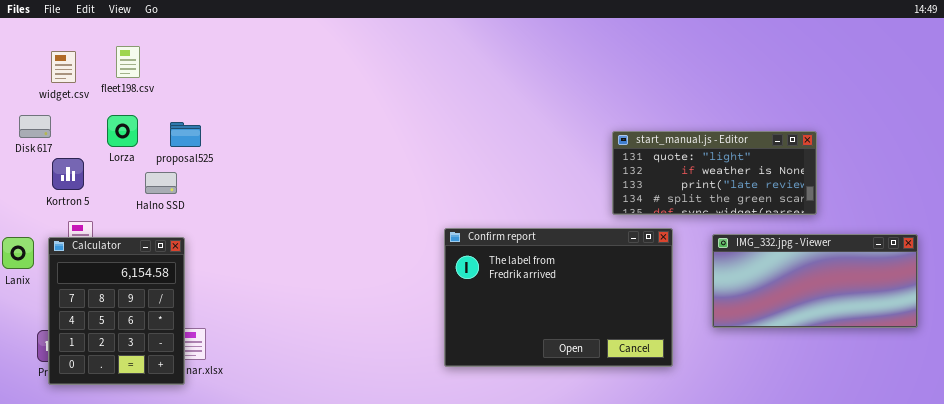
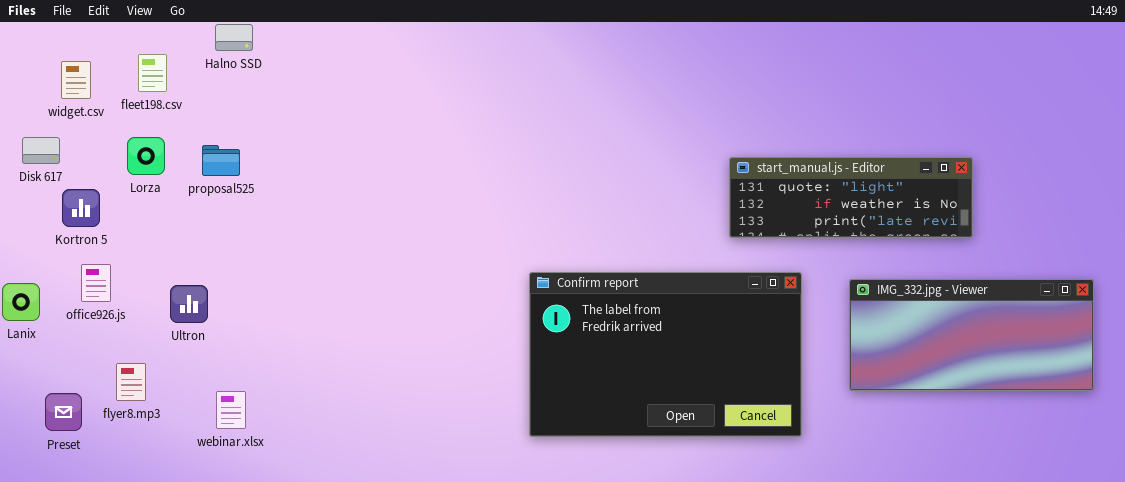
start_manual.js - Editor: [612,131,817,215] -> [729,157,973,238], resized
Halno SSD: [145,172,177,194] -> [215,24,253,51], moved
Calculator: [48,237,185,385] -> none, closed

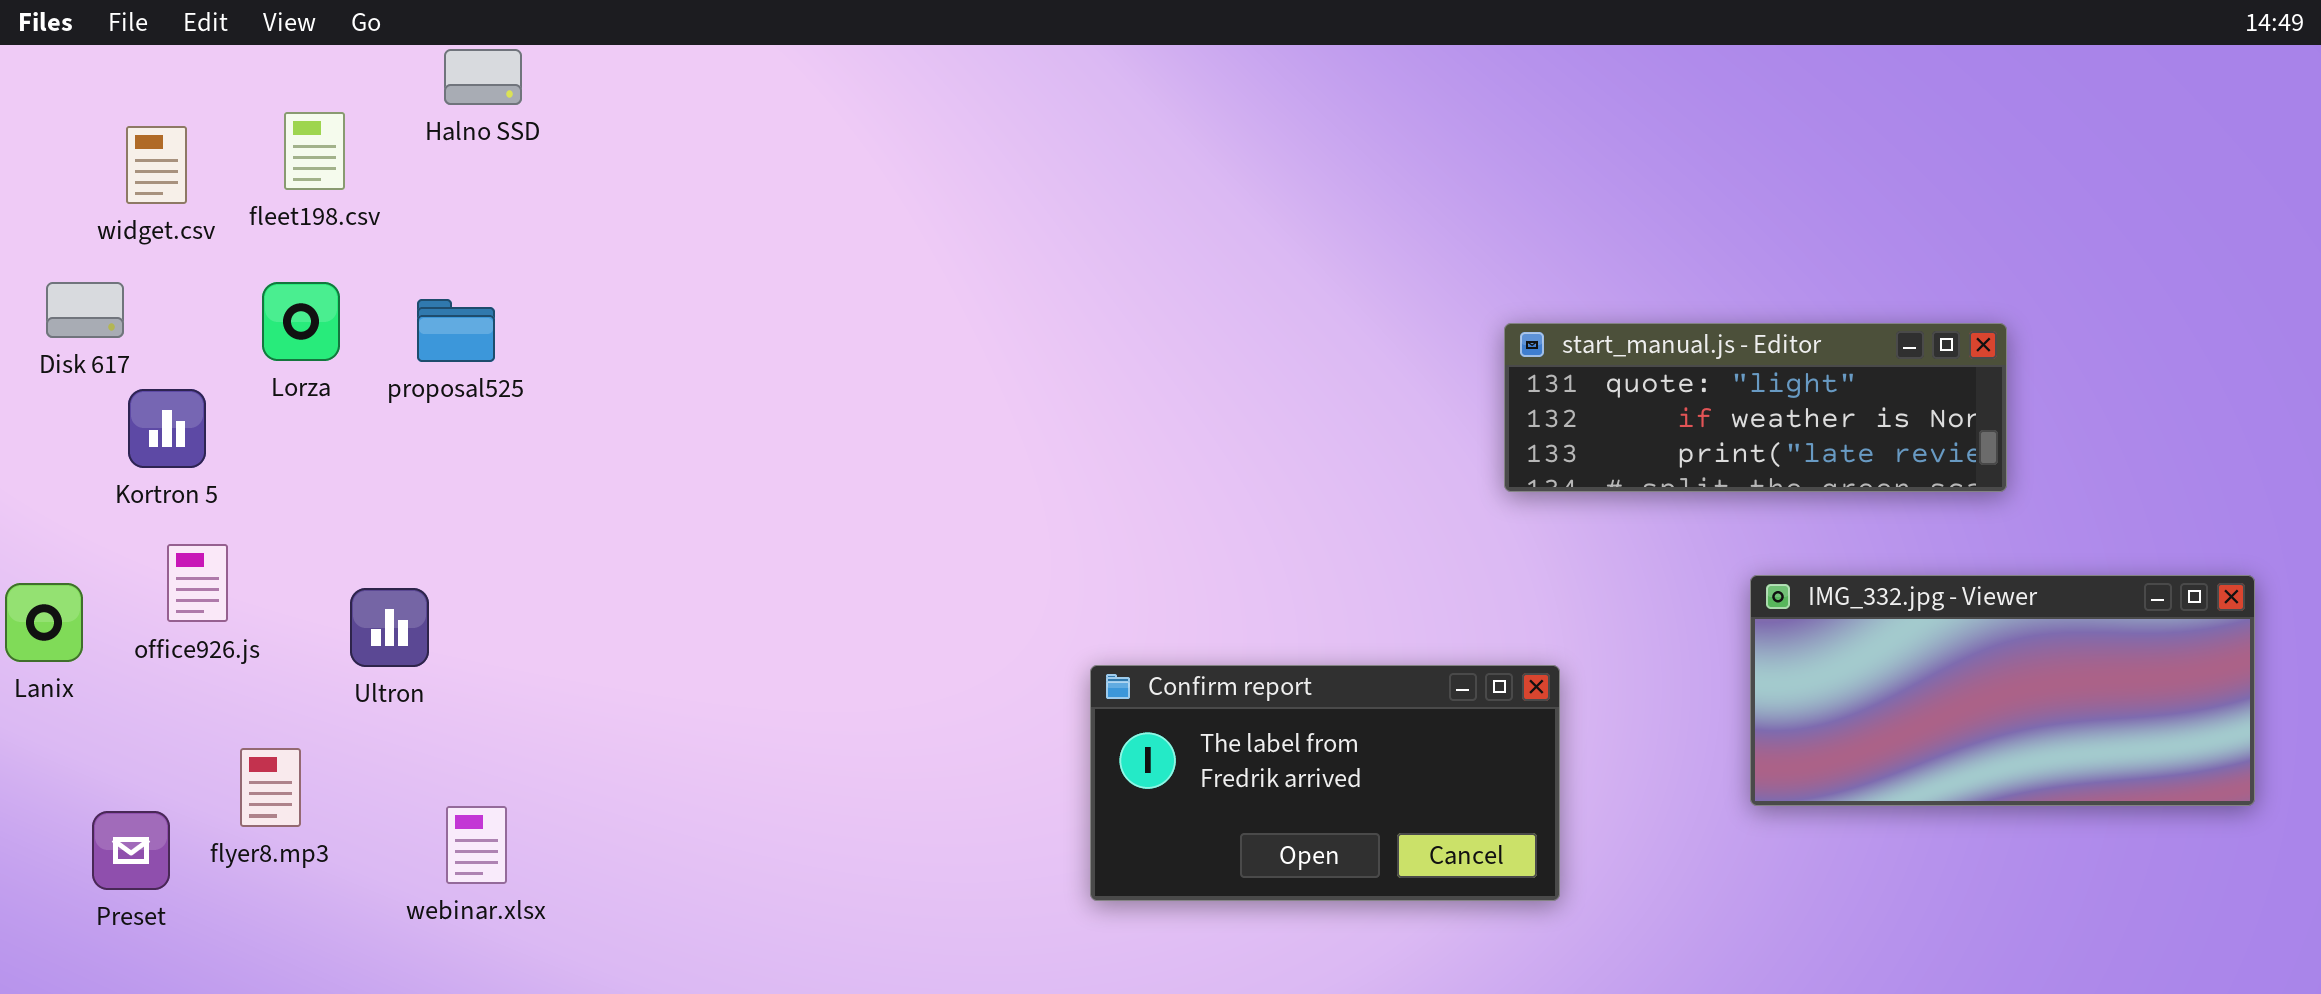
Confirm report: [529,272,802,437] -> [1090,665,1560,901], resized

